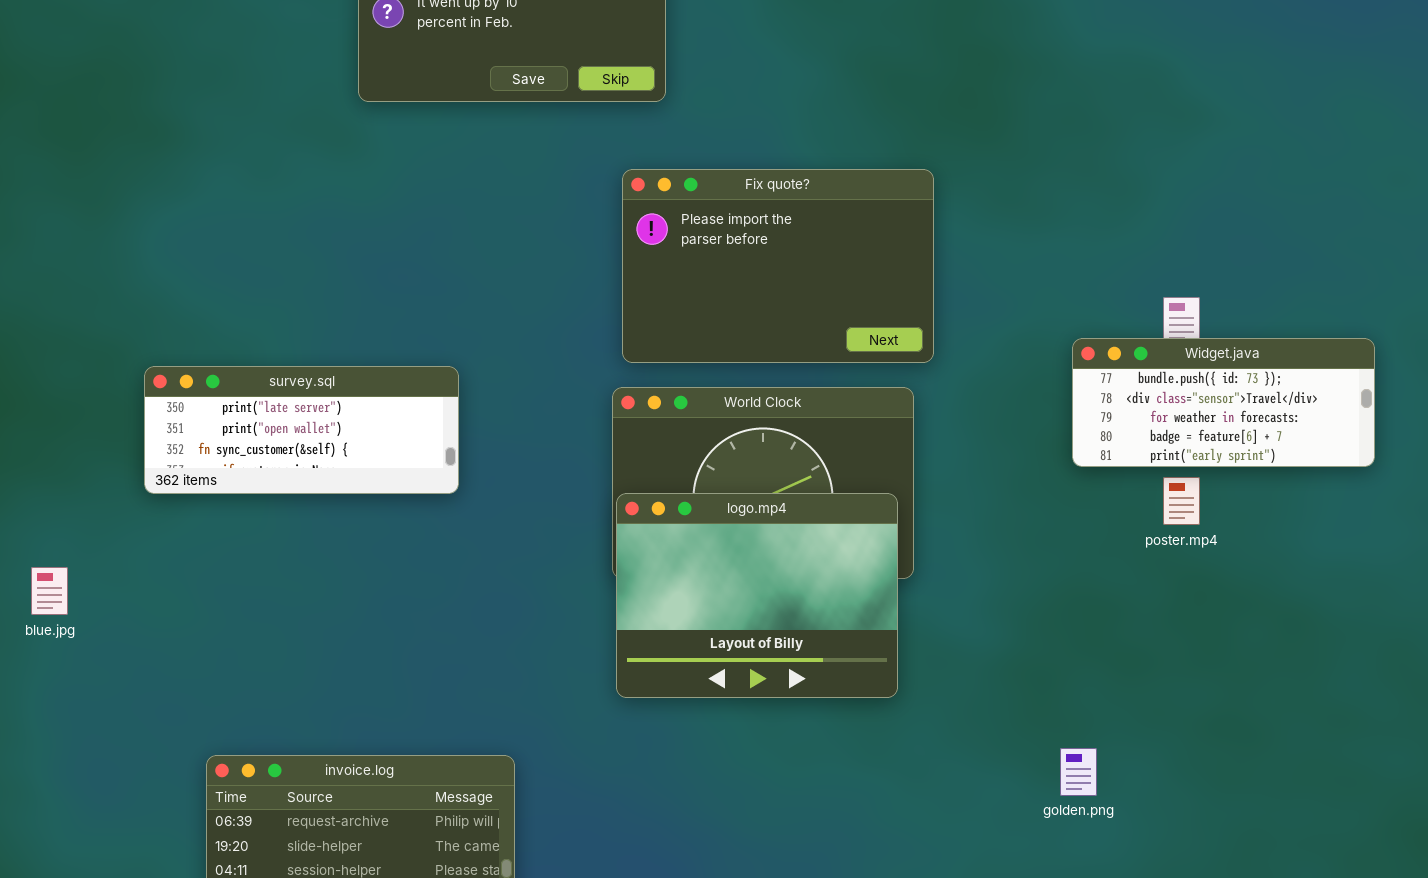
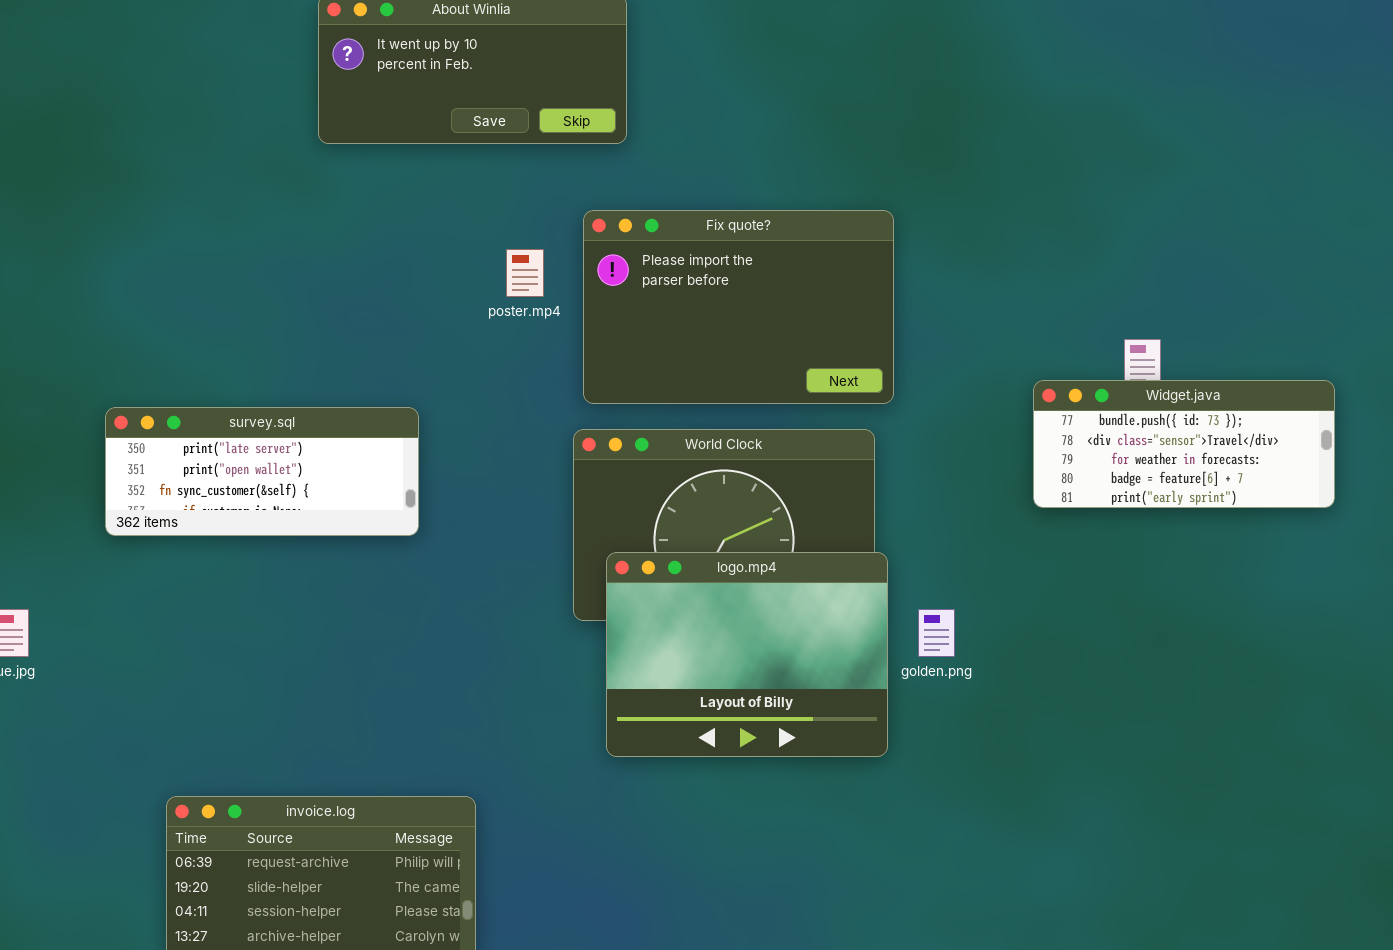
poster.mp4: [1163,477,1200,525] -> [506,249,544,297], moved
logo.mp4: [616,493,898,698] -> [606,552,888,757], moved
golden.png: [1060,748,1097,796] -> [918,609,955,657], moved

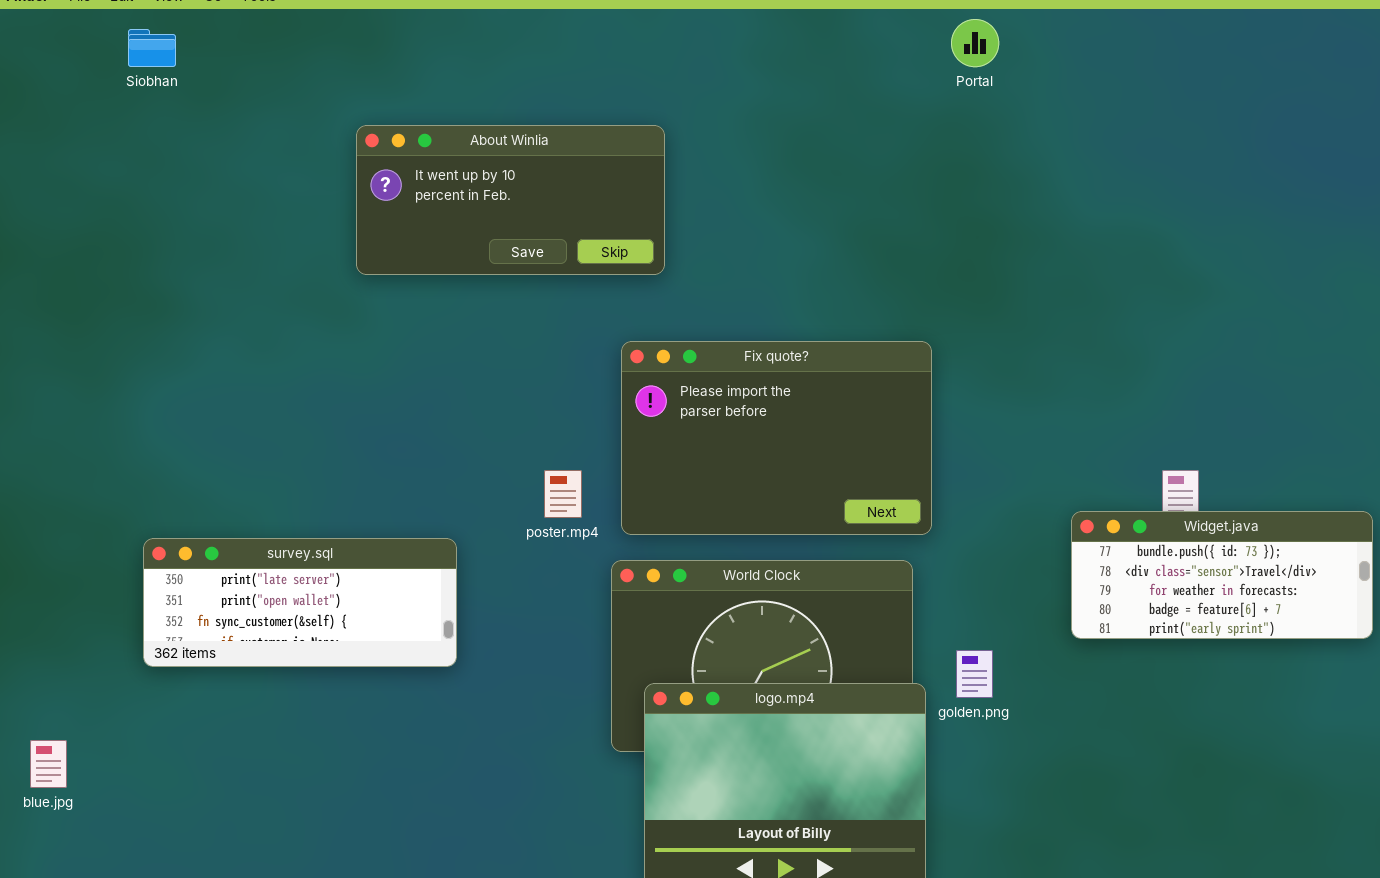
poster.mp4: [506,249,544,297] -> [544,470,582,518], moved
golden.png: [918,609,955,657] -> [956,650,993,698], moved

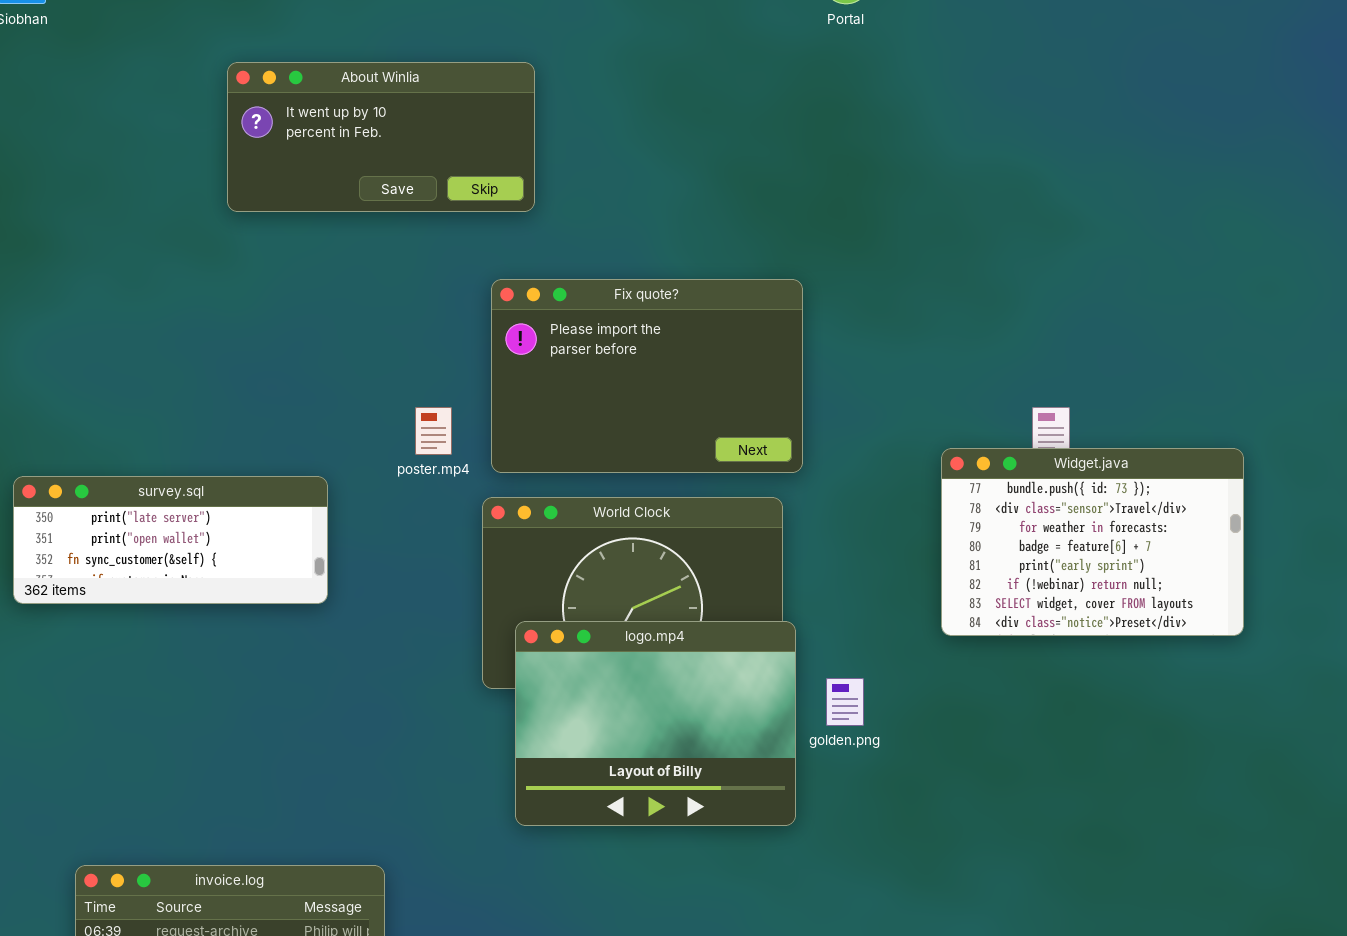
Widget.java: [1071,511,1373,639] -> [941,448,1244,636], resized
golden.png: [956,650,993,698] -> [826,678,864,726], moved

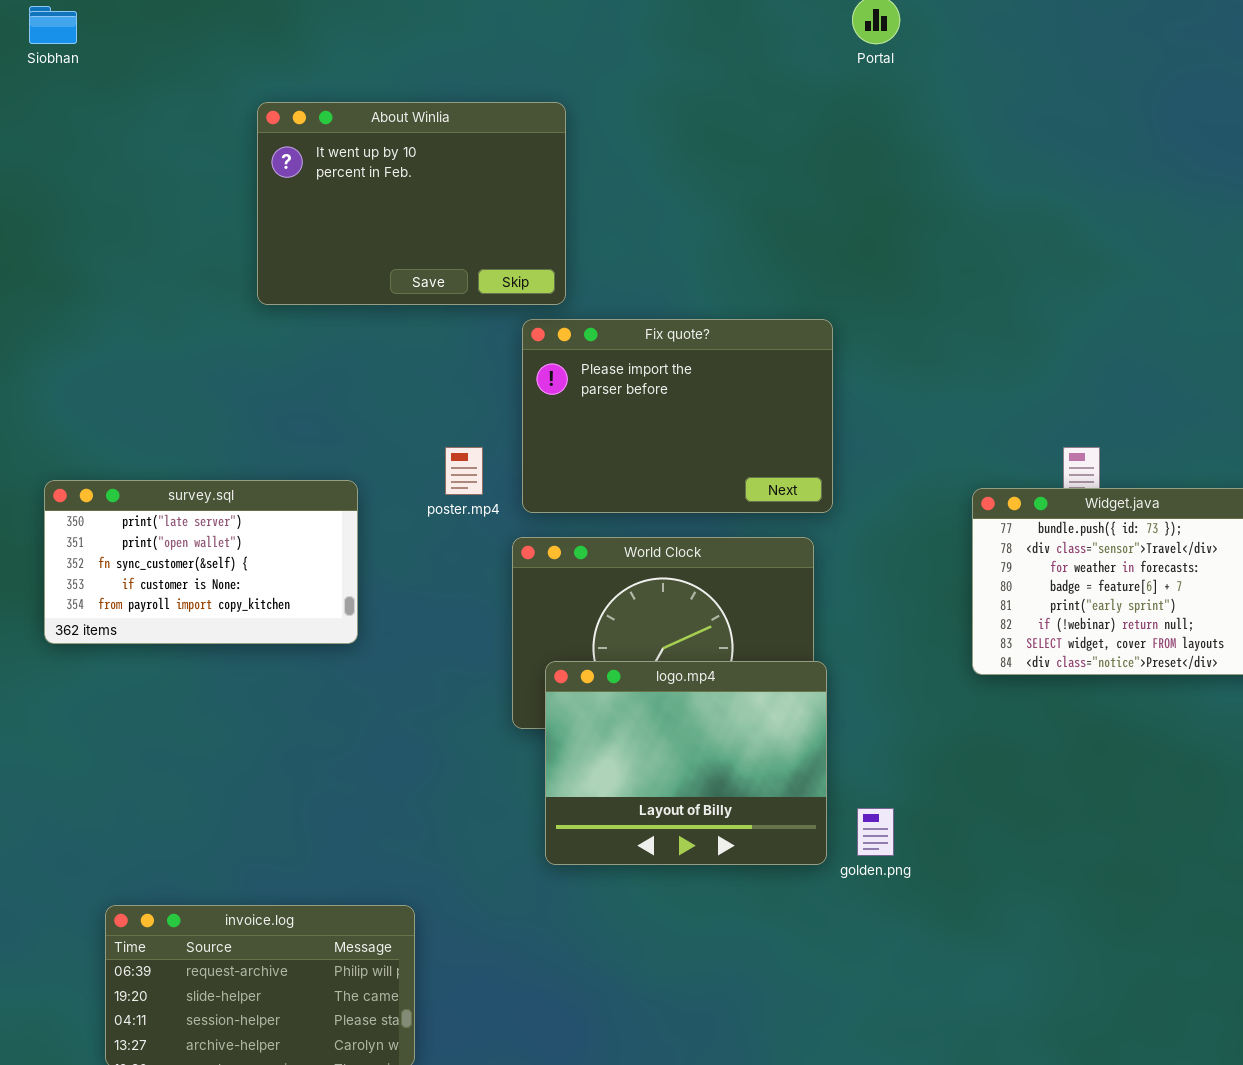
About Winlia: [227,62,535,212] -> [257,102,566,305], resized
survey.sql: [13,476,328,604] -> [44,480,358,644], resized
golden.png: [826,678,864,726] -> [857,808,894,856], moved

